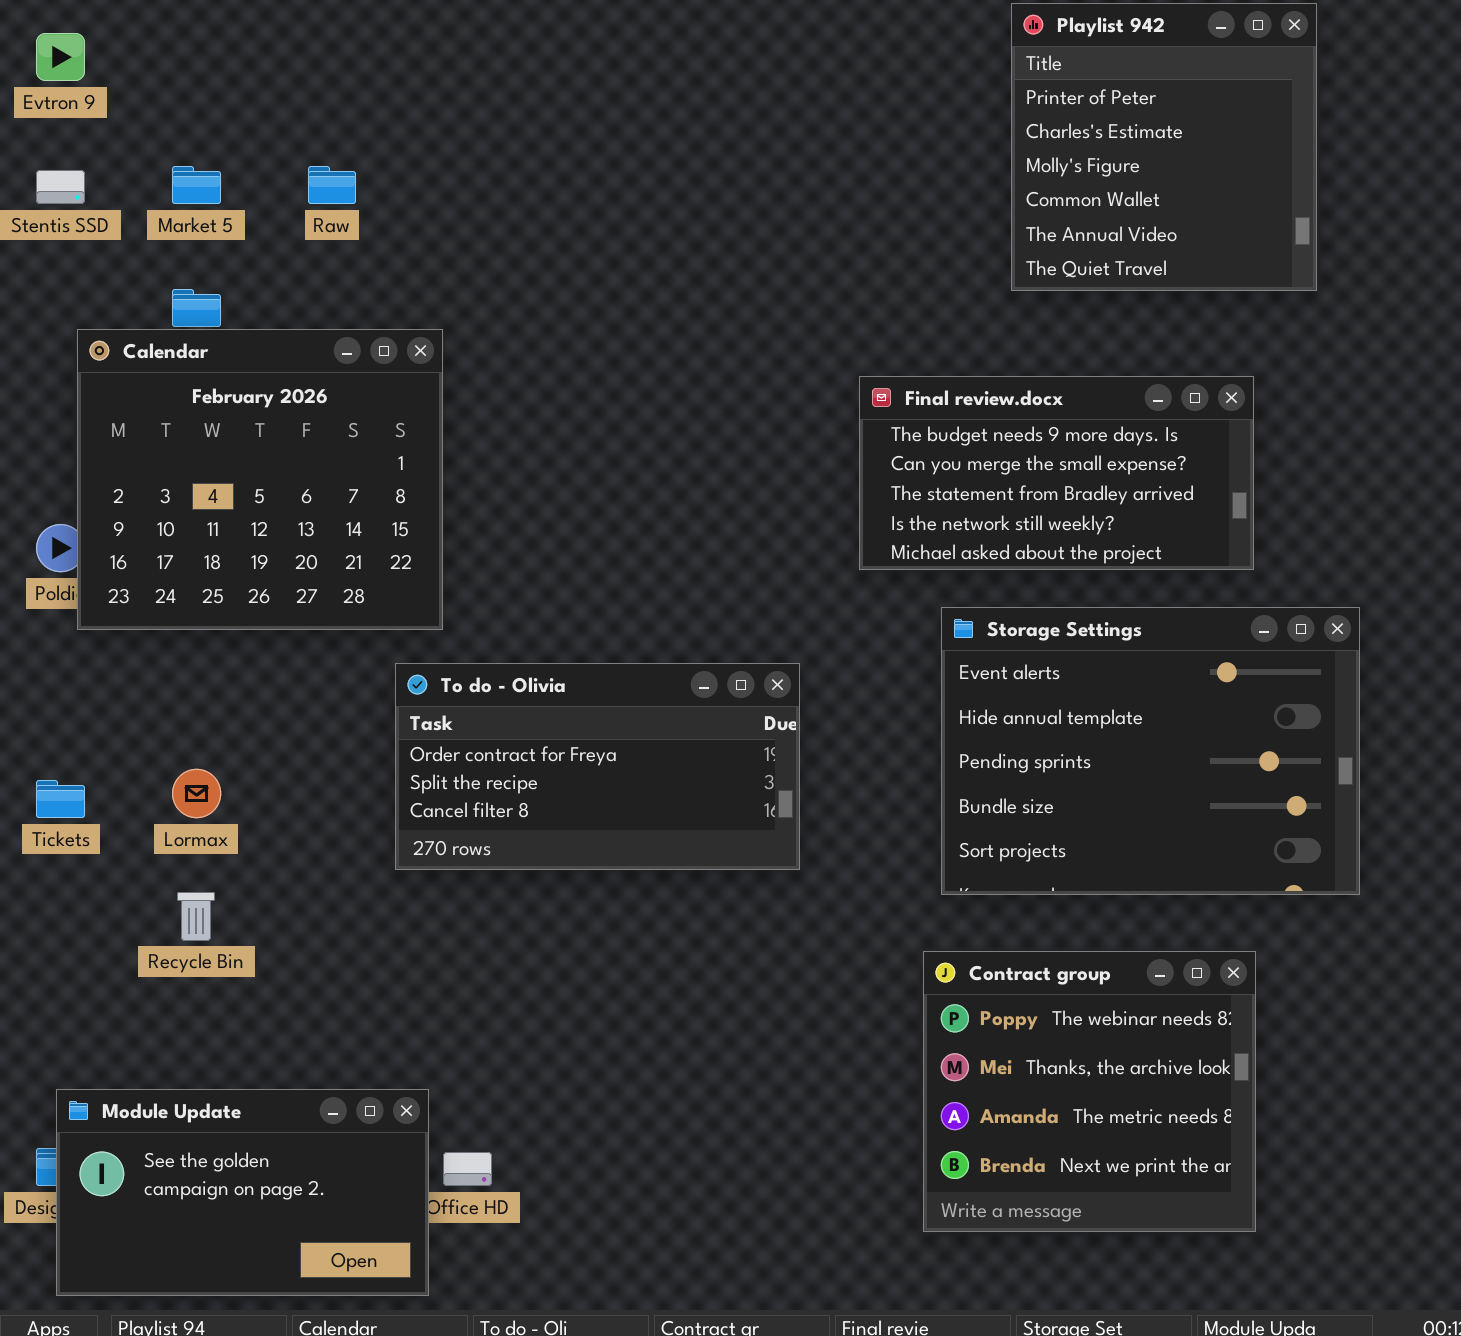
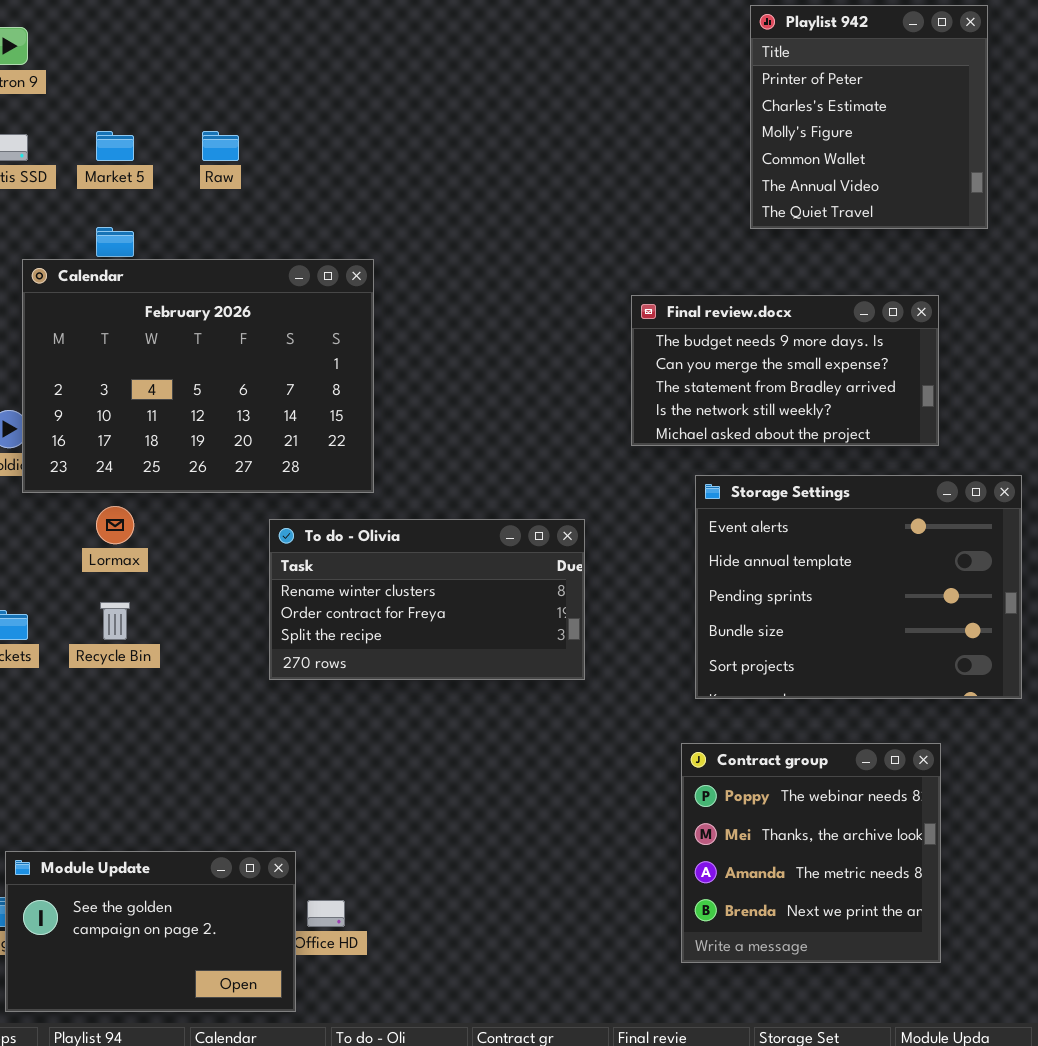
Calendar: [77,329,443,630] -> [22,259,374,493], resized
To do - Olivia: [395,663,800,870] -> [269,519,585,680], scrolled up 1 row
Lormax: [172,769,221,818] -> [96,506,134,544], moved
Recycle Bin: [177,892,215,941] -> [100,602,130,640], moved

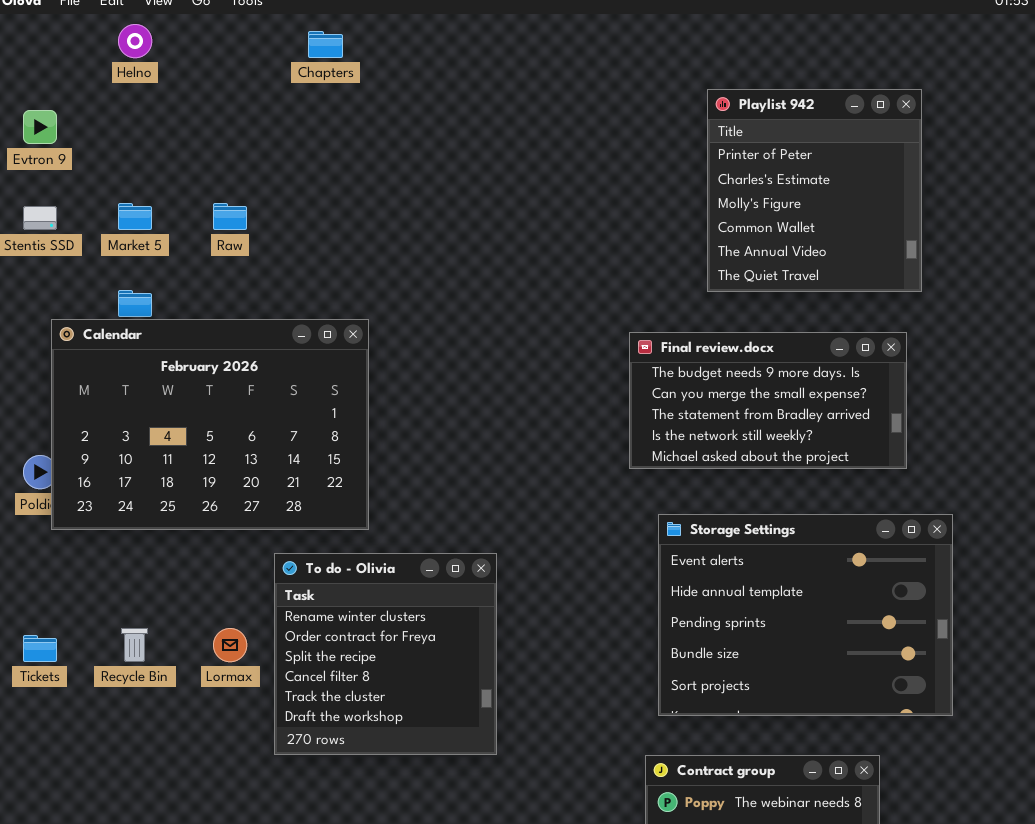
Final review.docx: [631,295,939,446] -> [629,332,907,469], moved
Lormax: [96,506,134,544] -> [213,628,247,662], moved
To do - Olivia: [269,519,585,680] -> [274,553,497,755], resized

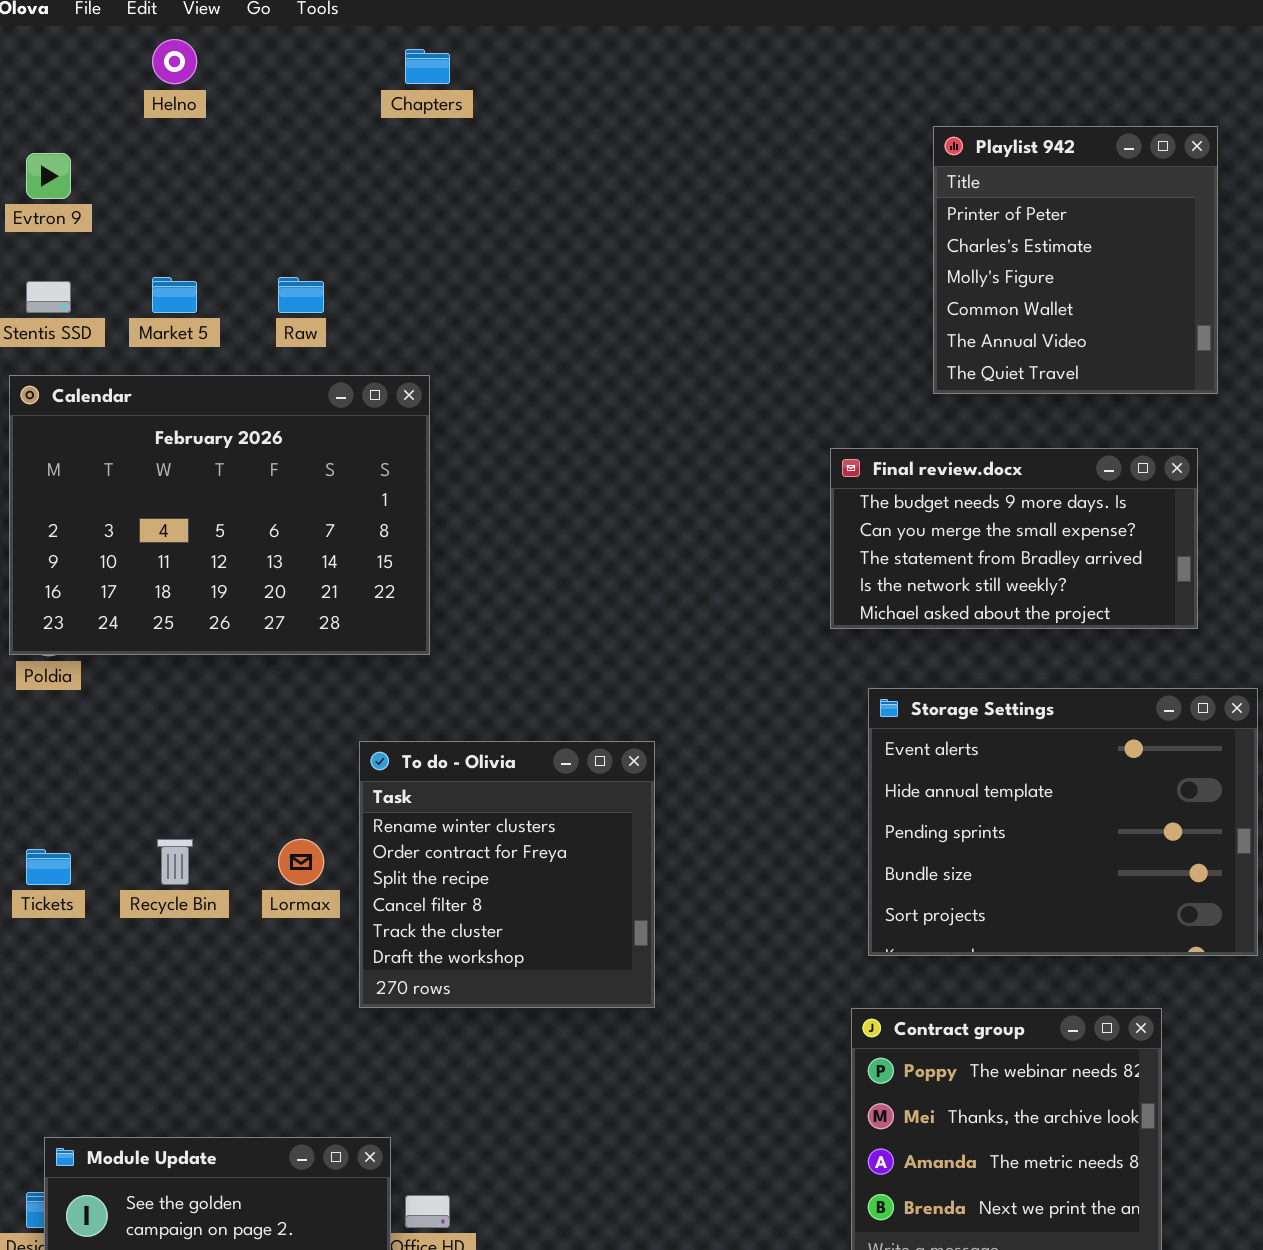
Calendar: [51,319,369,530] -> [9,375,430,655], moved

